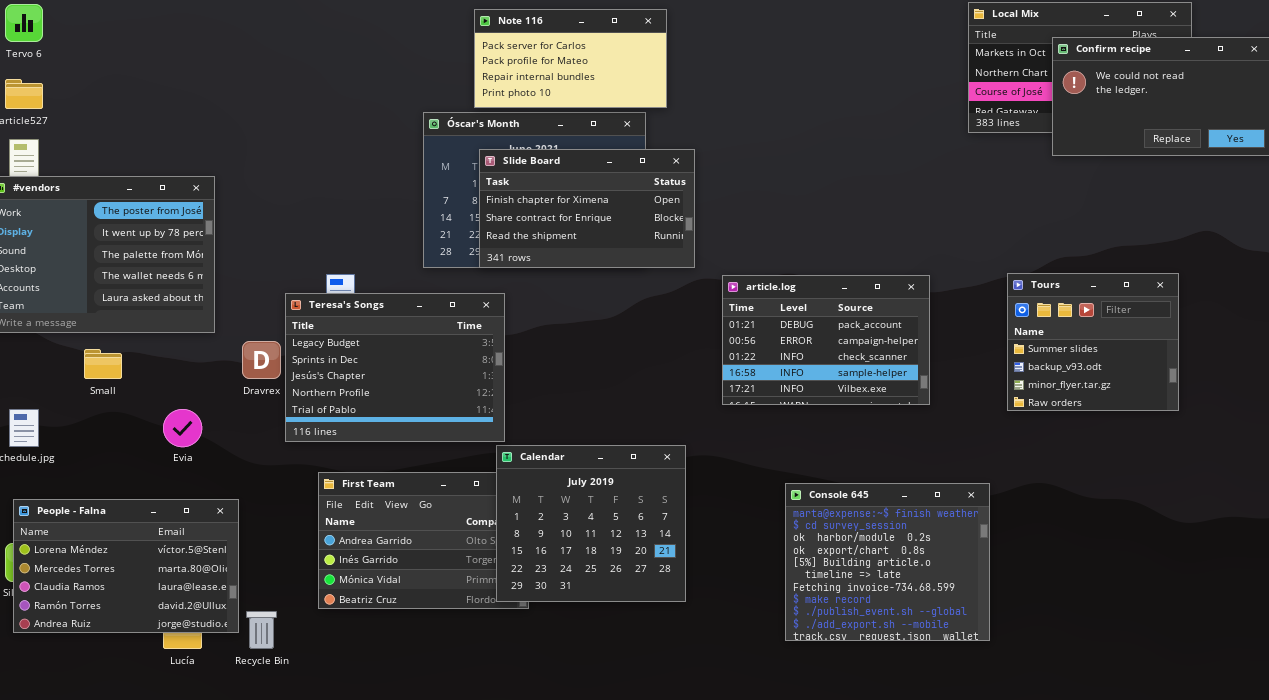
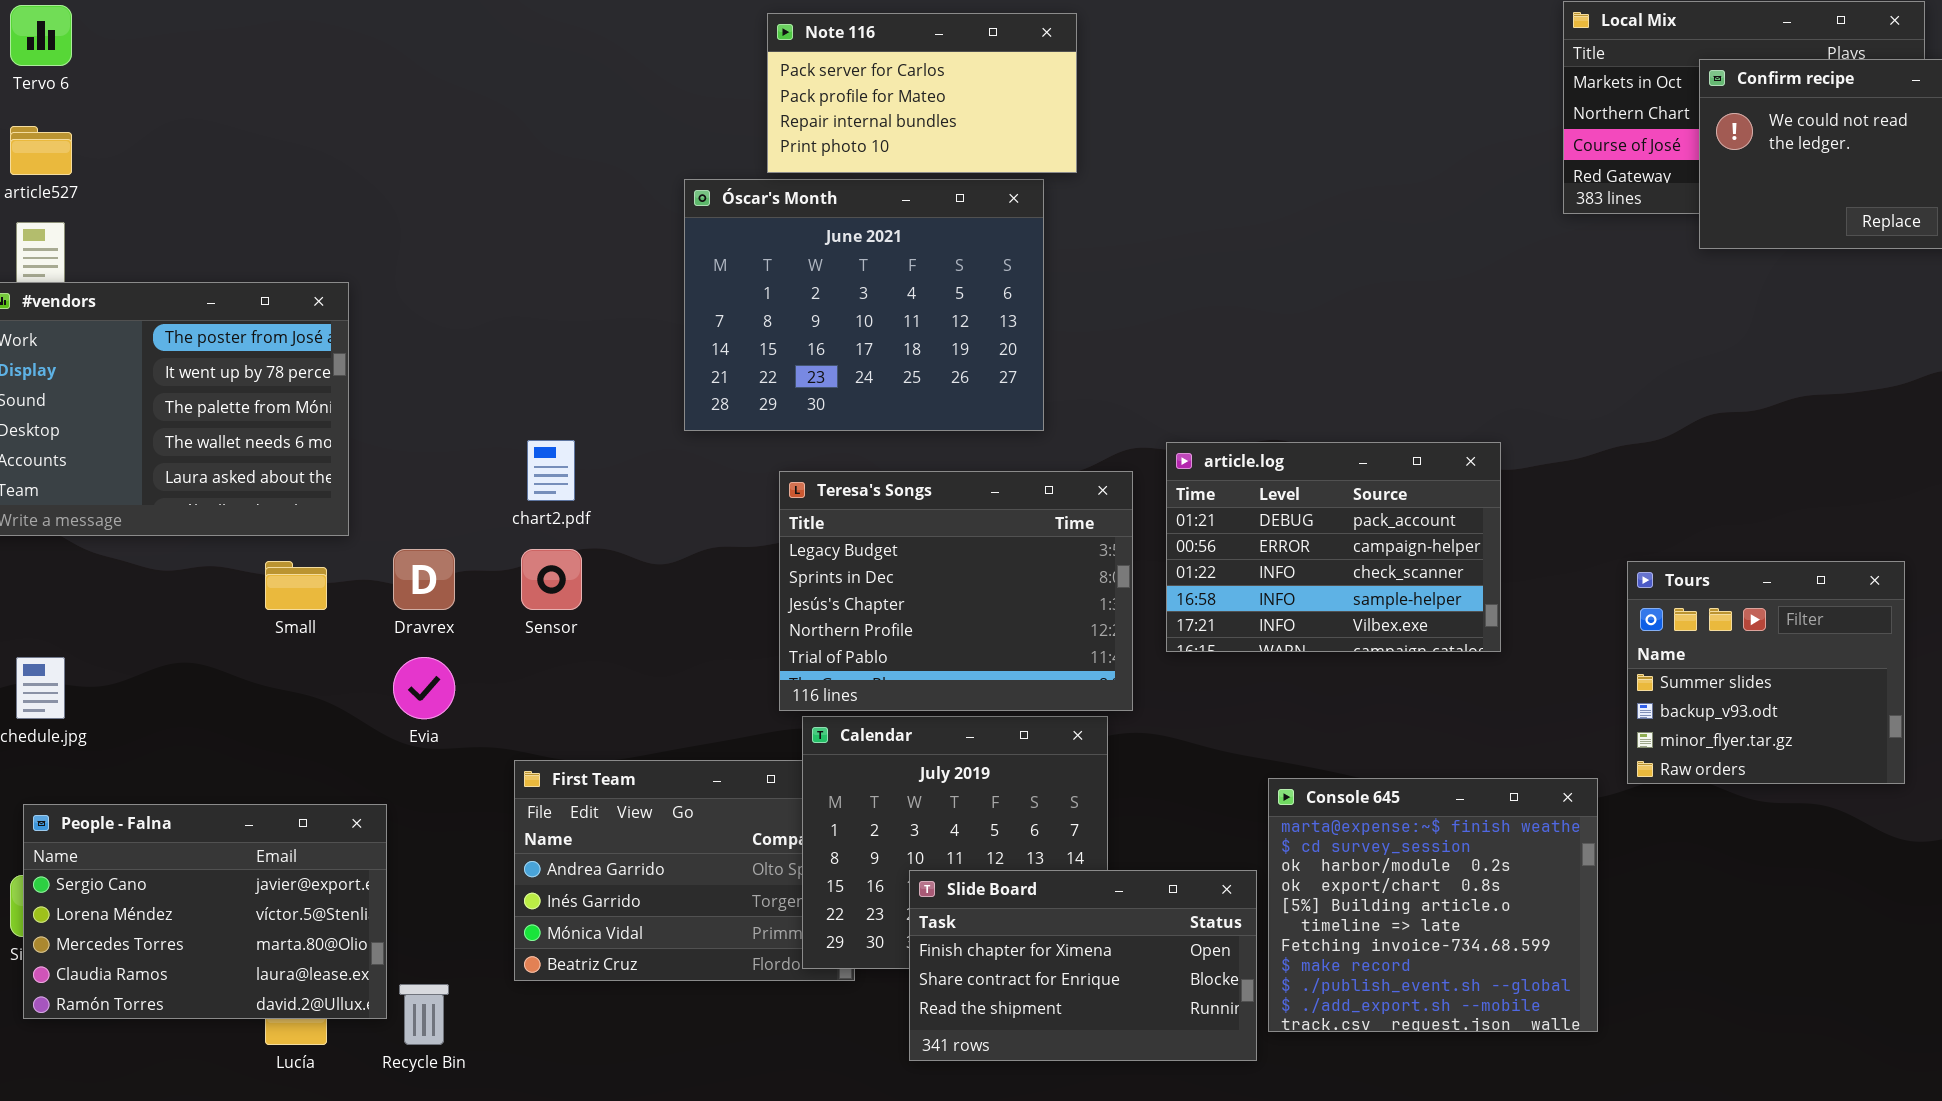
Slide Board: [479,149,695,268] -> [909,870,1257,1061], moved
Tours: [1007,273,1179,411] -> [1627,561,1905,784], moved
Teresa's Songs: [285,293,505,442] -> [779,471,1133,711], moved
Small: [84,349,122,379] -> [265,561,327,610], moved
Evia: [163,409,202,447] -> [393,657,455,719], moved
People - Falna: [13,499,239,633] -> [23,804,387,1019], scrolled up 1 row

